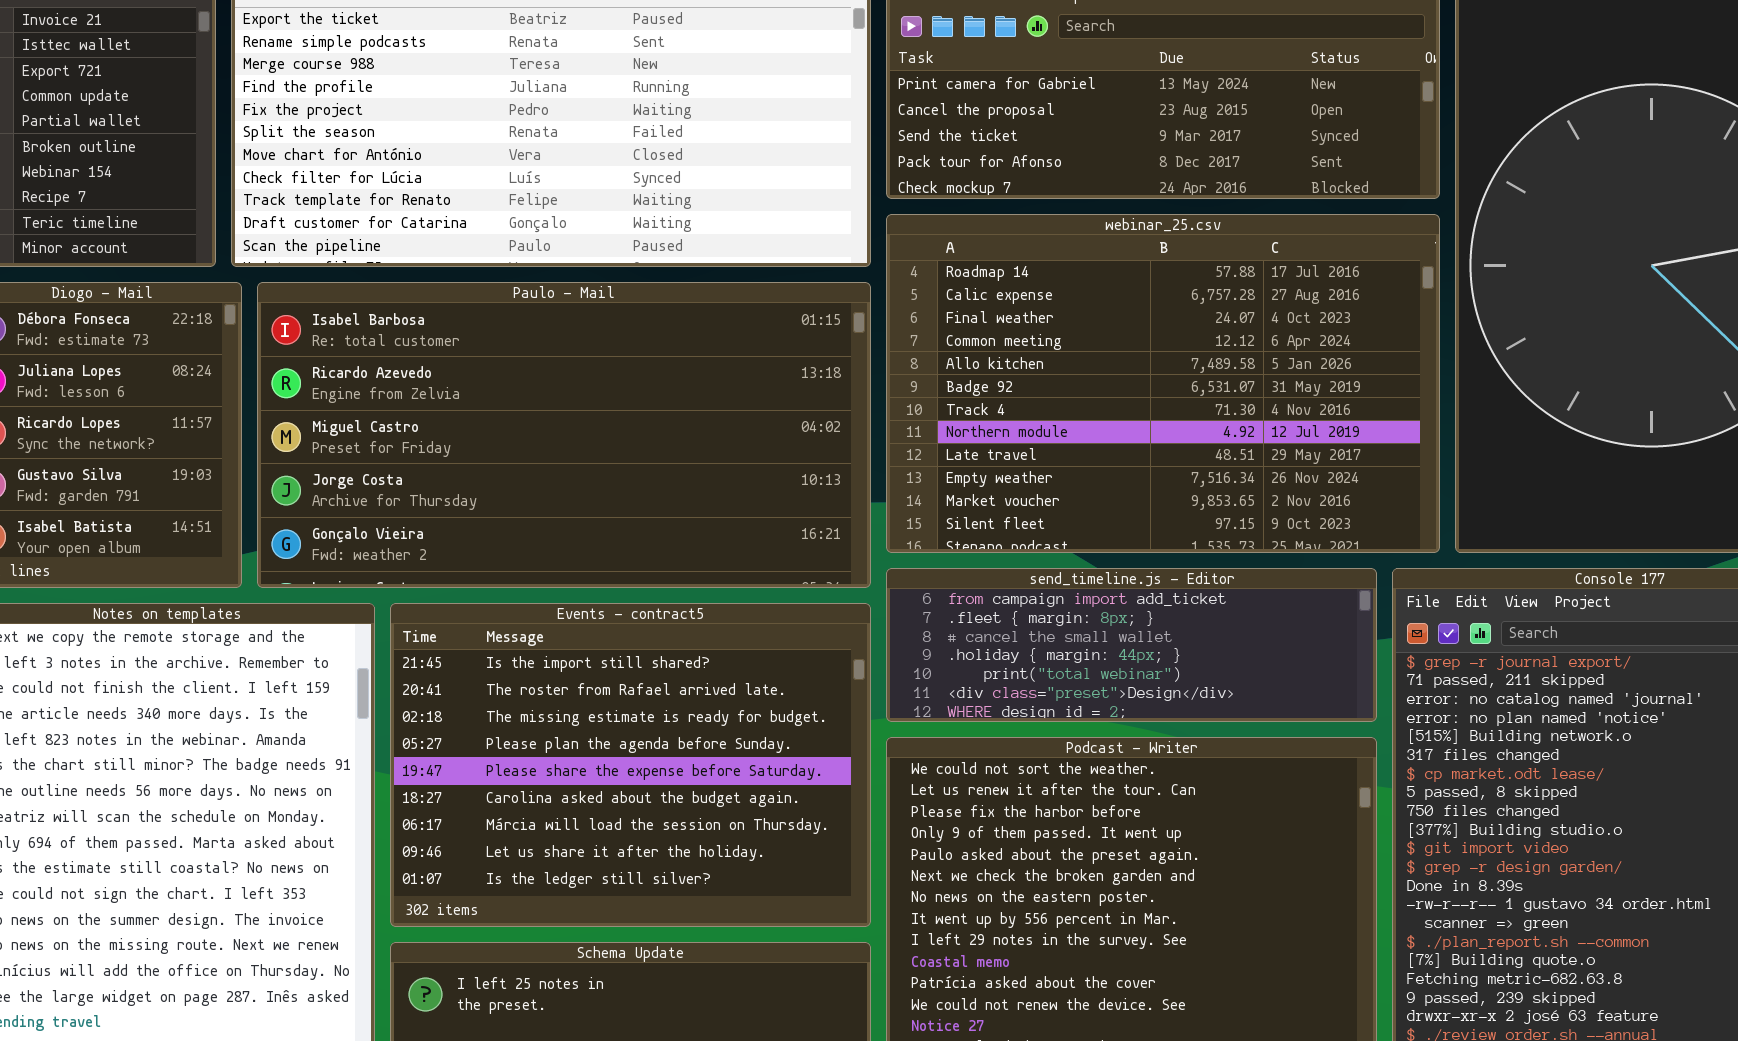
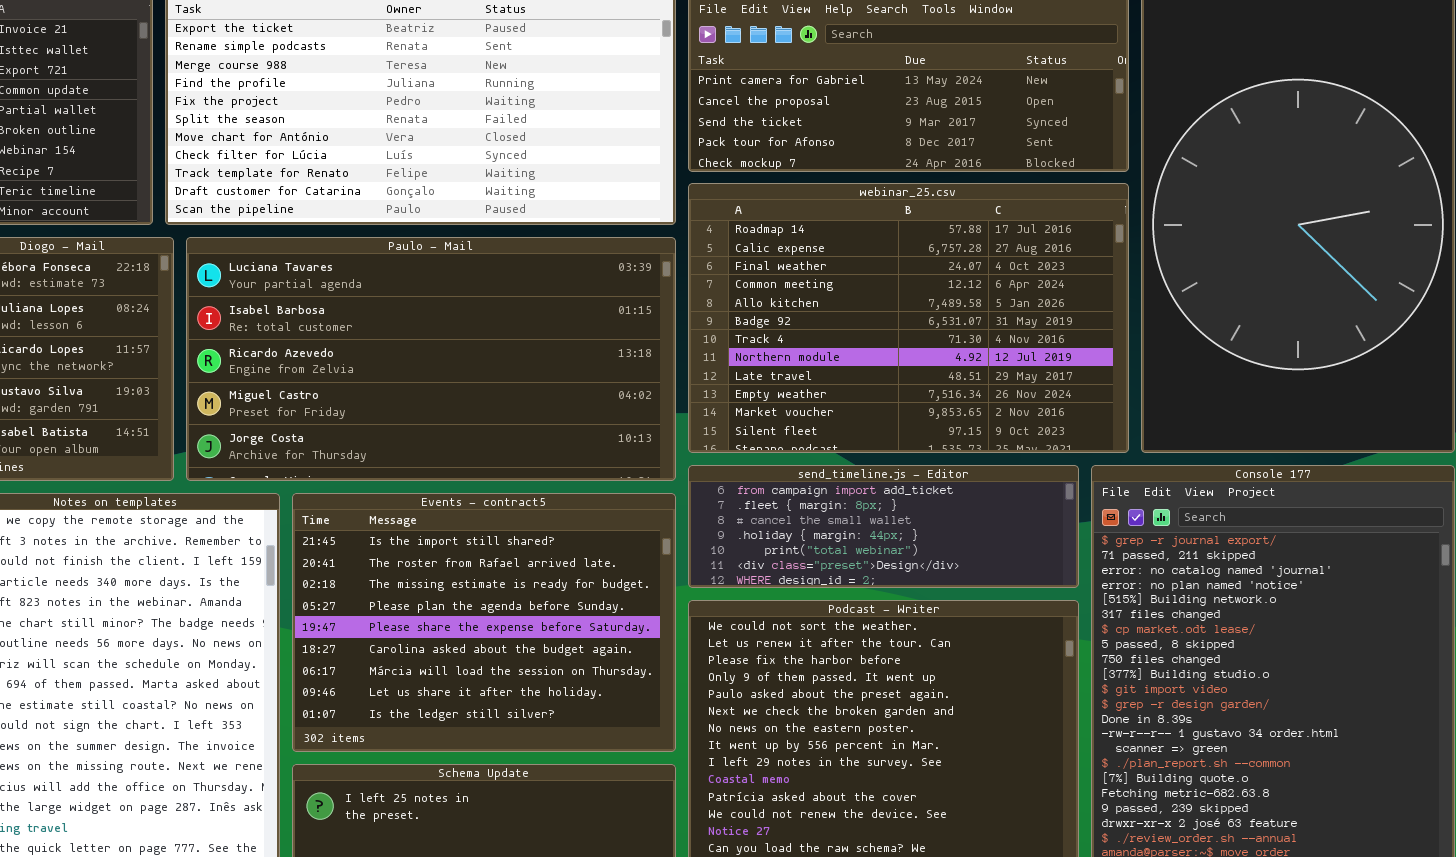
Paulo - Mail: [257,282,871,588] -> [186,237,676,481], scrolled up 1 row

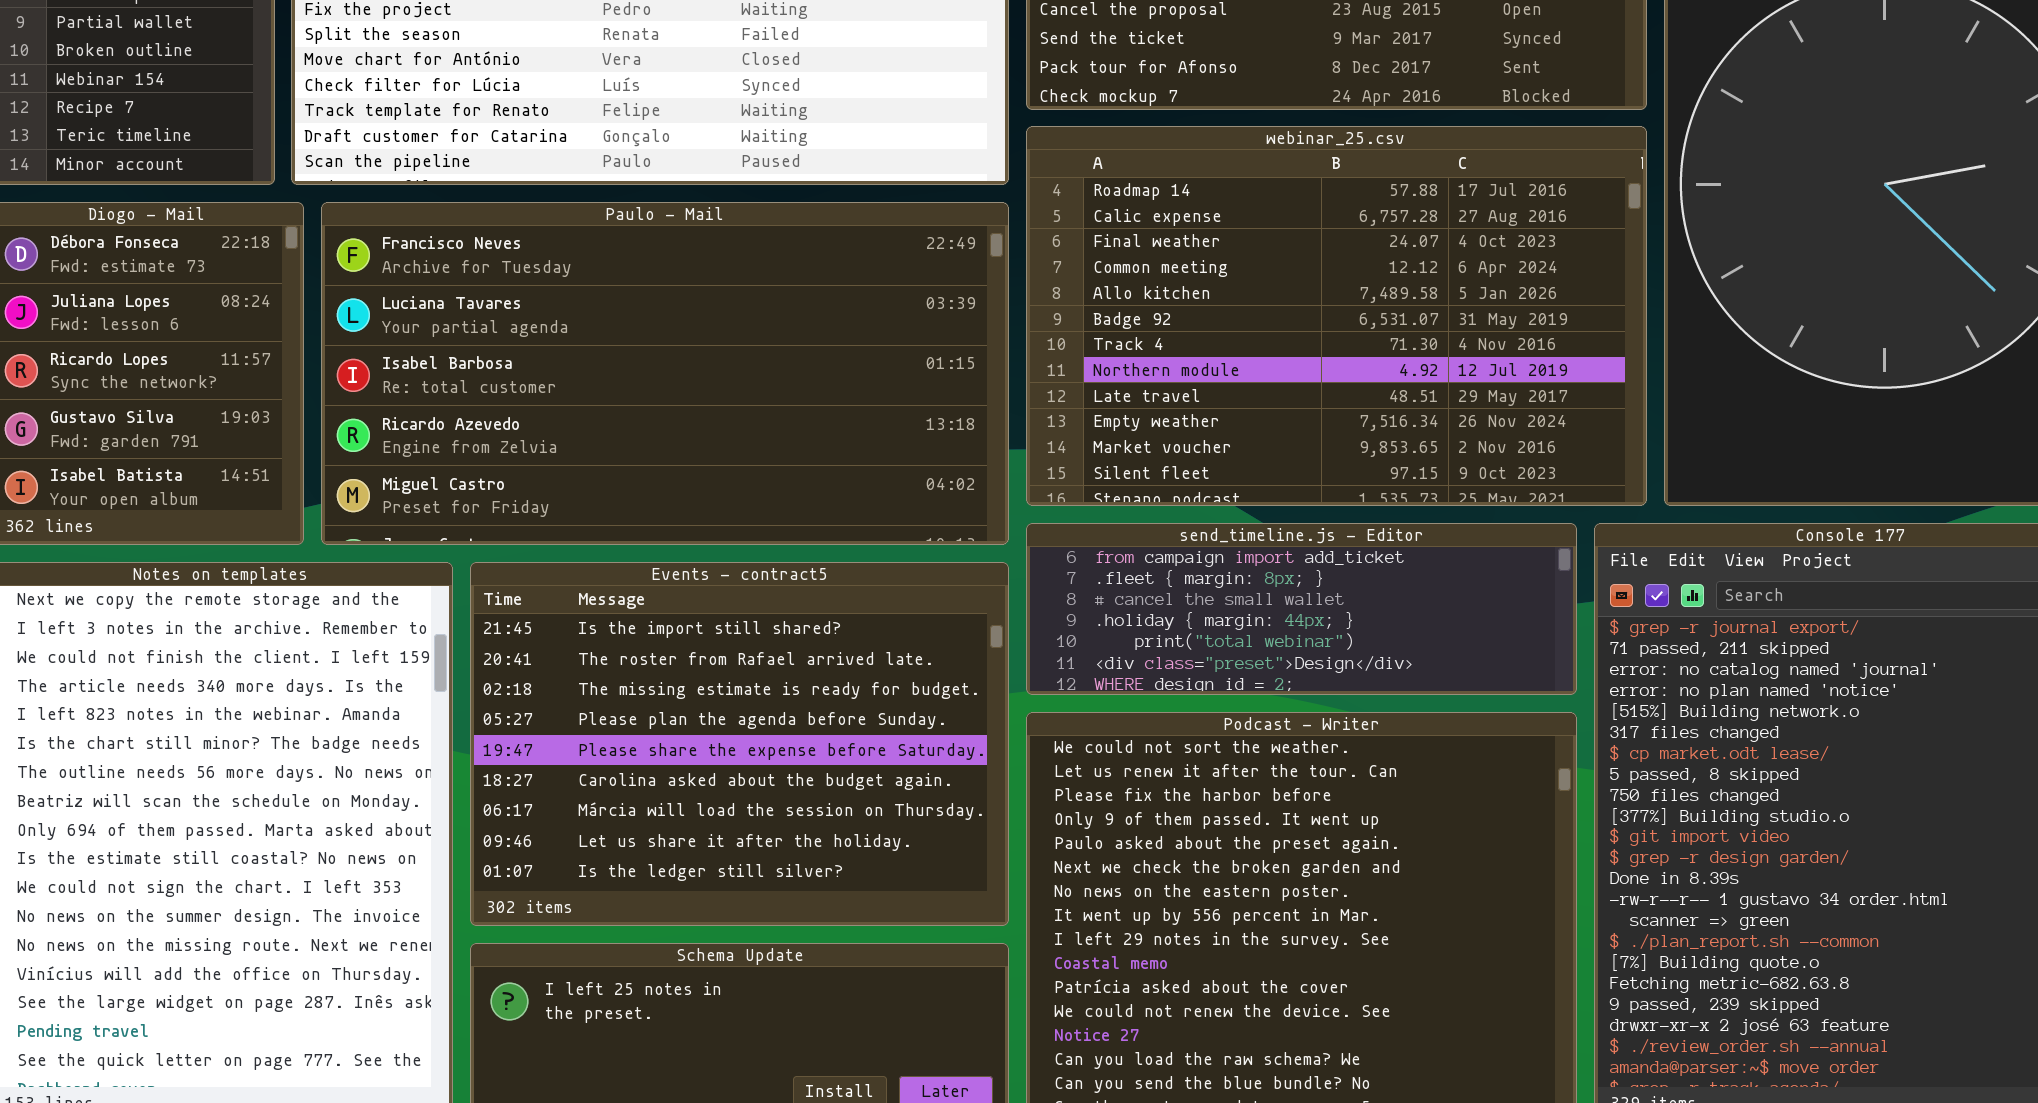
Paulo - Mail: [186,237,676,481] -> [321,202,1009,545], scrolled up 1 row

